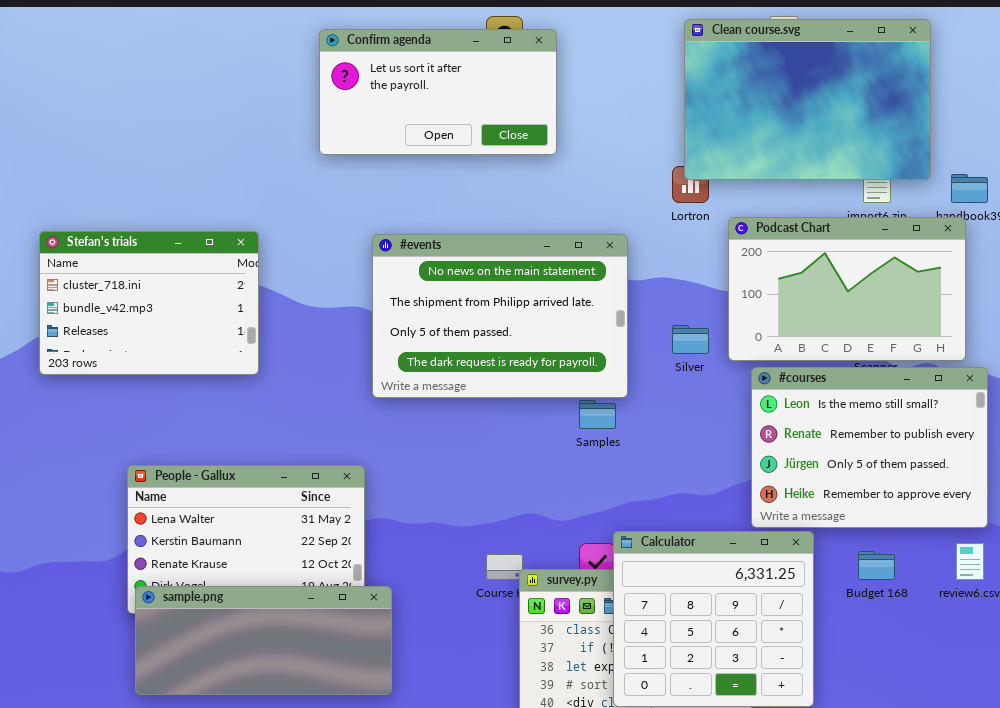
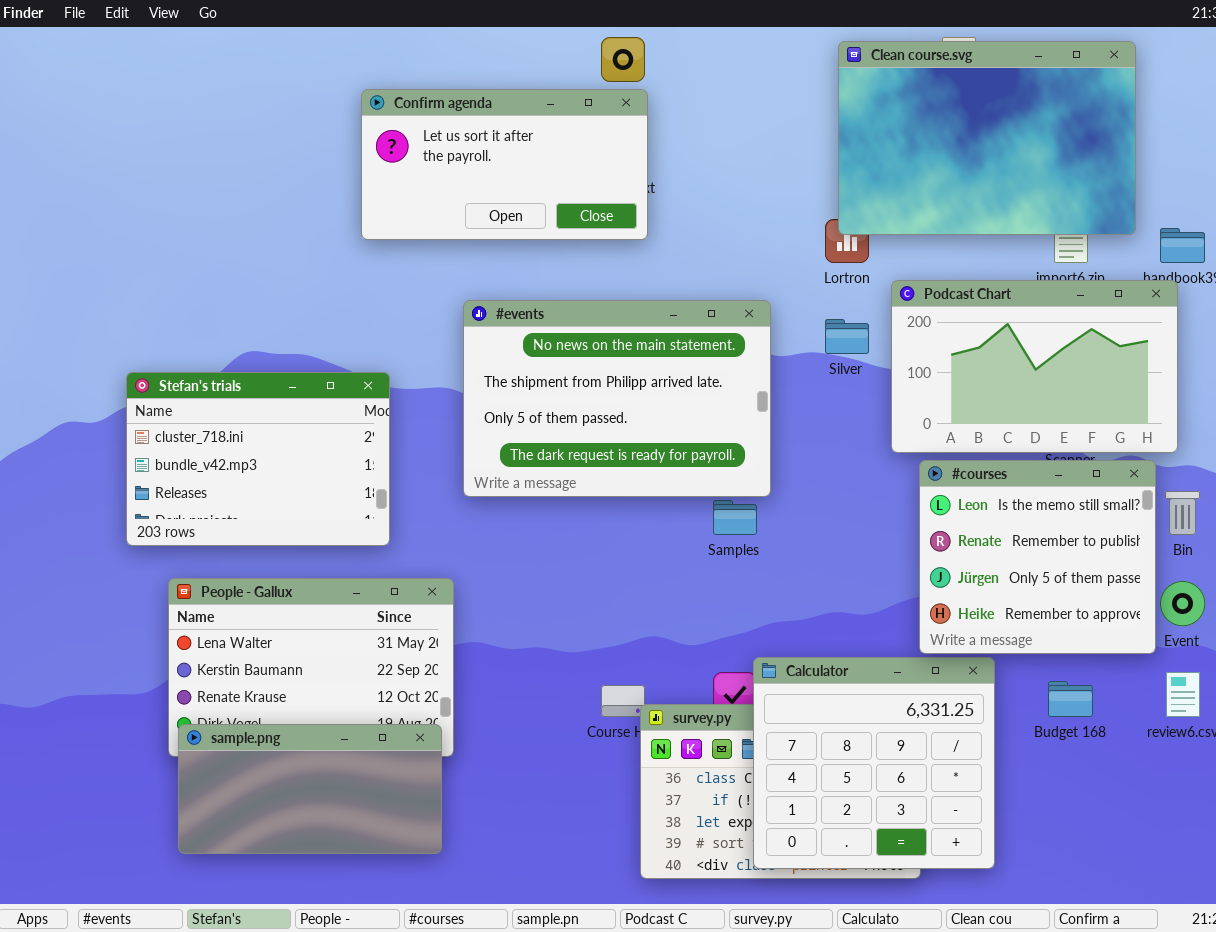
Confirm agenda: [319,29,557,155] -> [361,89,648,240], moved
Stefan's trials: [39,231,259,375] -> [126,372,390,546], moved
Silver: [672,325,709,354] -> [825,319,869,354], moved
#courses: [751,367,988,528] -> [919,460,1156,654], resized
sample.png: [135,586,392,695] -> [178,724,442,854], resized

